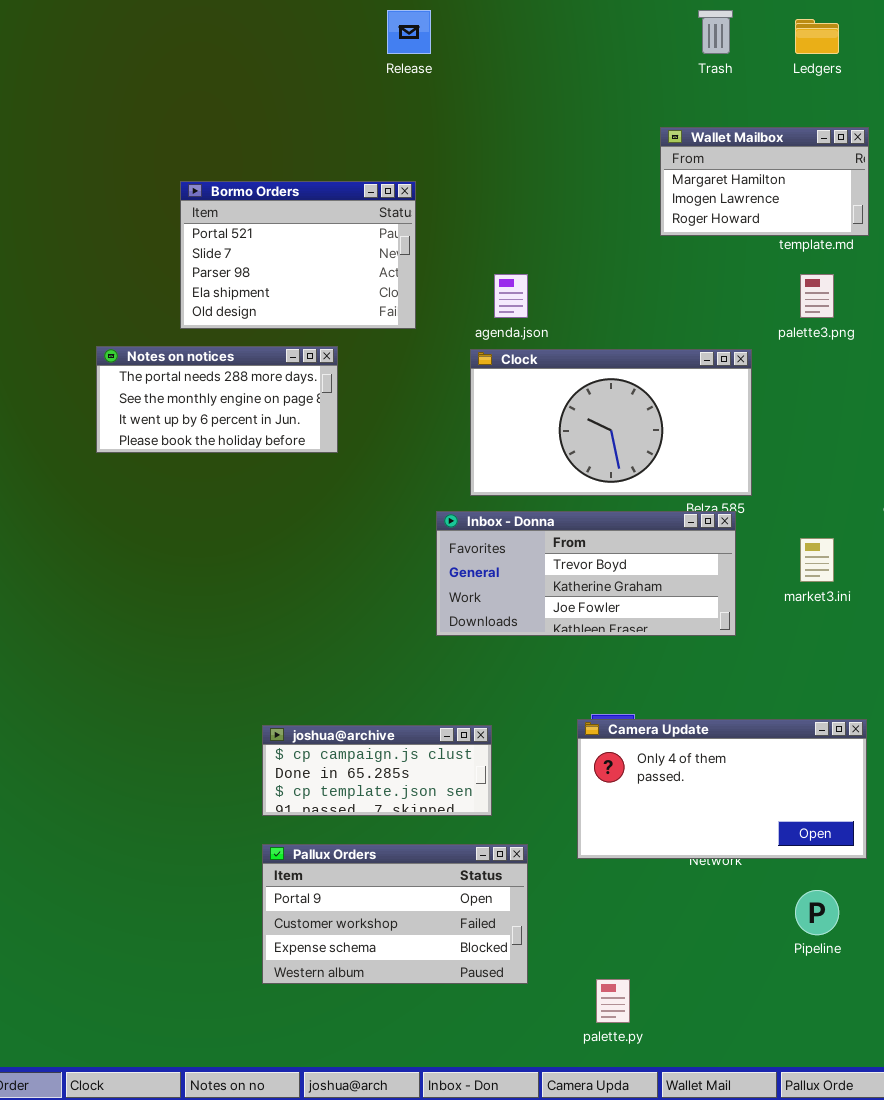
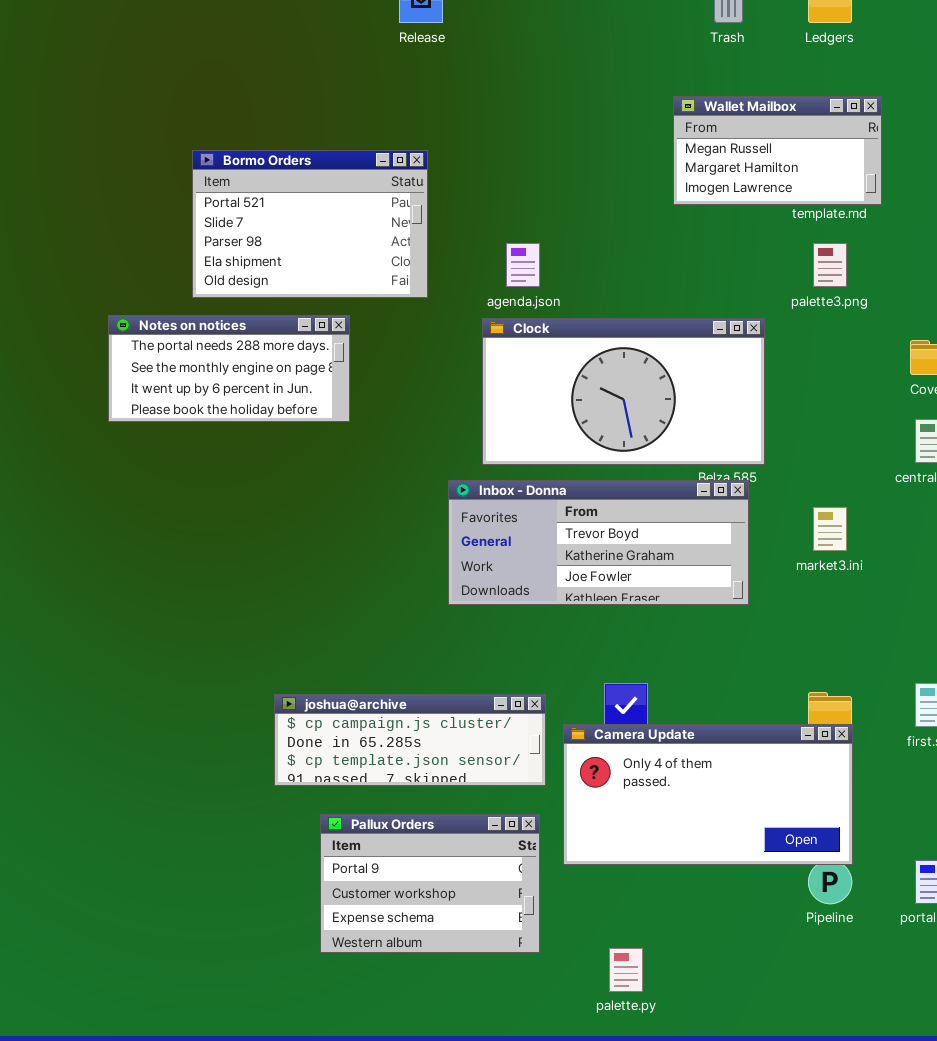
Wallet Mailbox: [660,127,869,236] -> [673,96,882,205], scrolled up 1 row
Camera Update: [577,719,867,859] -> [563,724,853,865], moved
joshua@archive: [262,725,492,816] -> [274,694,546,786], resized
Pallux Orders: [262,844,528,984] -> [320,814,540,953], resized

